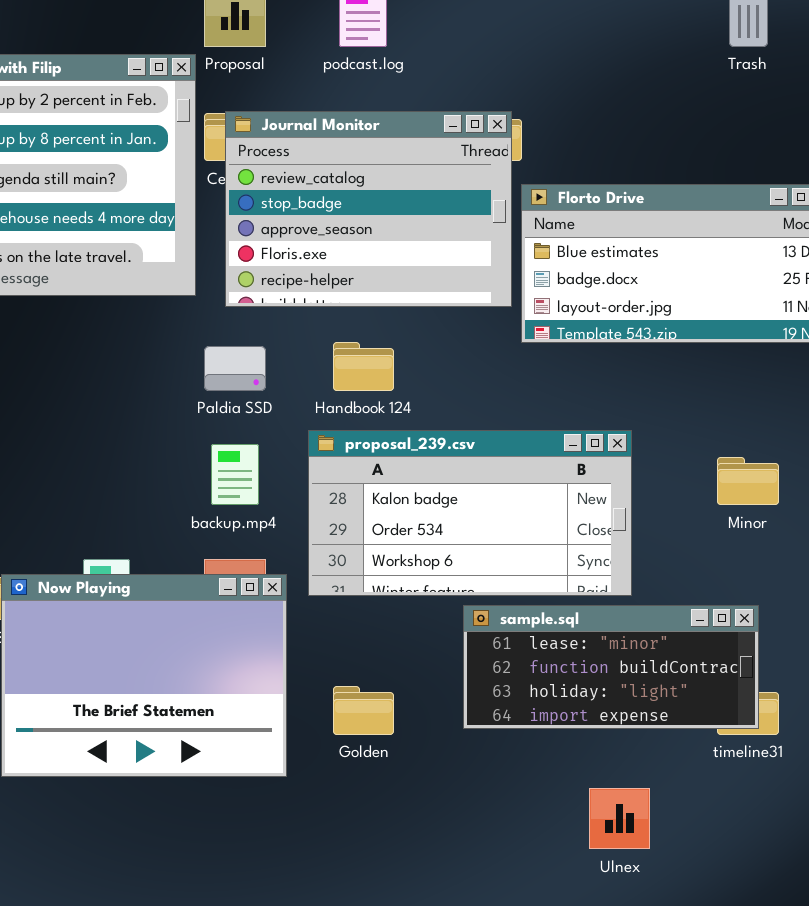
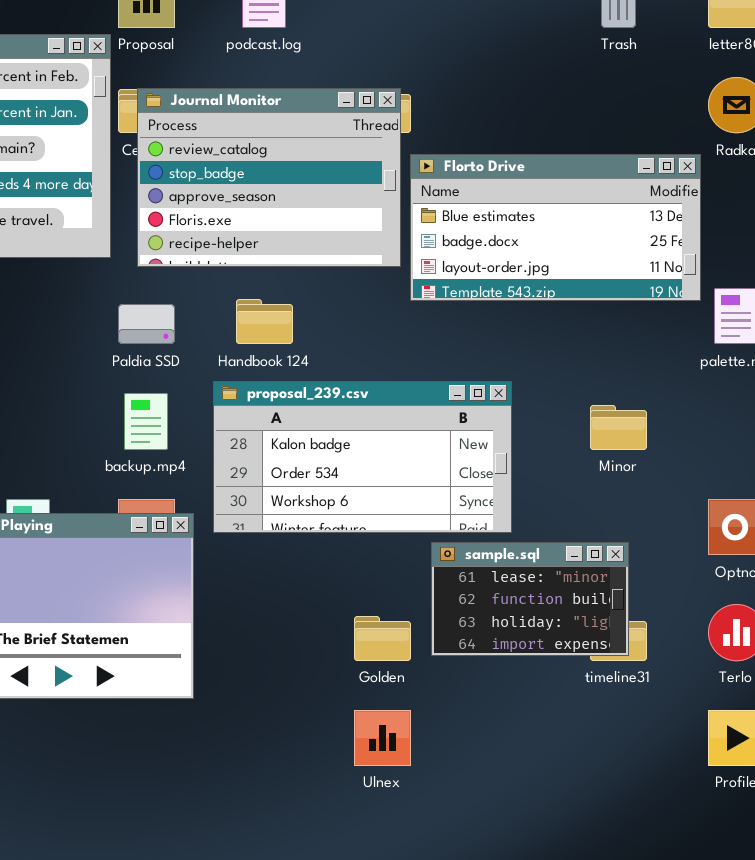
sample.sql: [463,605,759,729] -> [431,542,629,656], resized
Golden: [333,686,394,735] -> [354,616,411,661], moved
Ulnex: [589,788,650,849] -> [354,710,411,766], moved

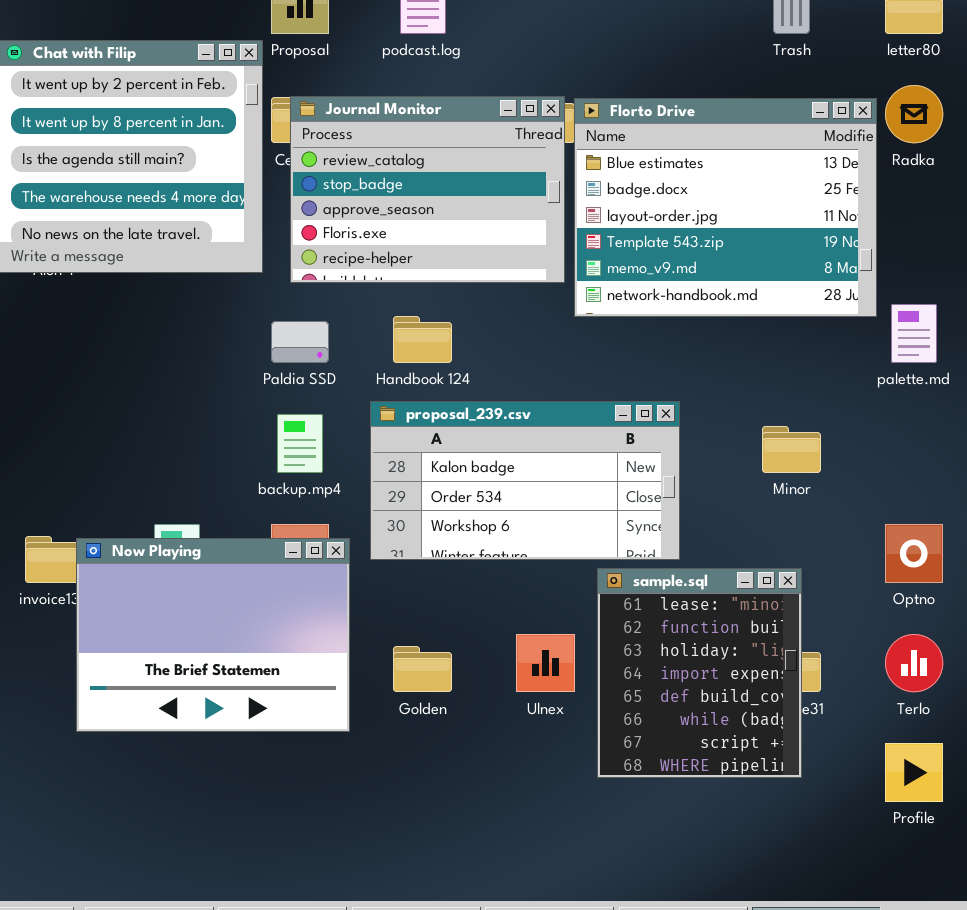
Florto Drive: [410,154,701,301] -> [574,98,877,317], resized
sample.sql: [431,542,629,656] -> [597,568,802,778], resized
Golden: [354,616,411,661] -> [393,646,452,692], moved
Ulnex: [354,710,411,766] -> [516,634,575,692], moved

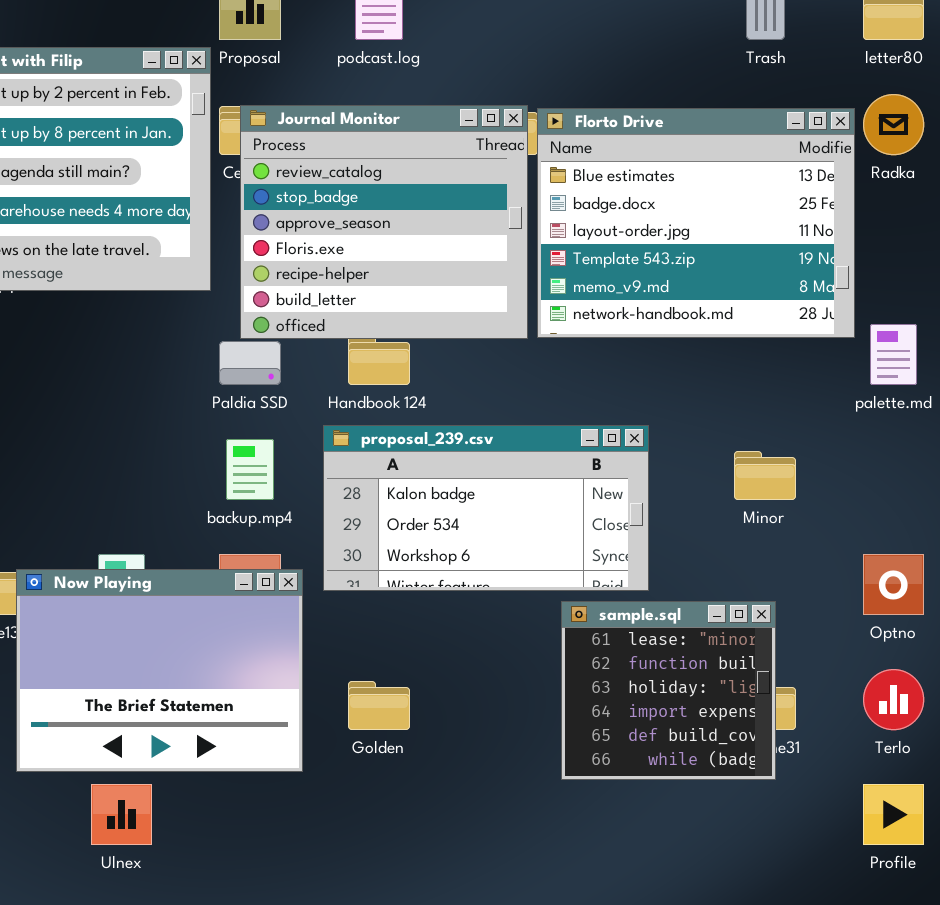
Journal Monitor: [290,96,565,283] -> [240,105,528,339], resized
sample.sql: [597,568,802,778] -> [561,601,776,780], resized
Ulnex: [516,634,575,692] -> [91,784,152,845], moved

